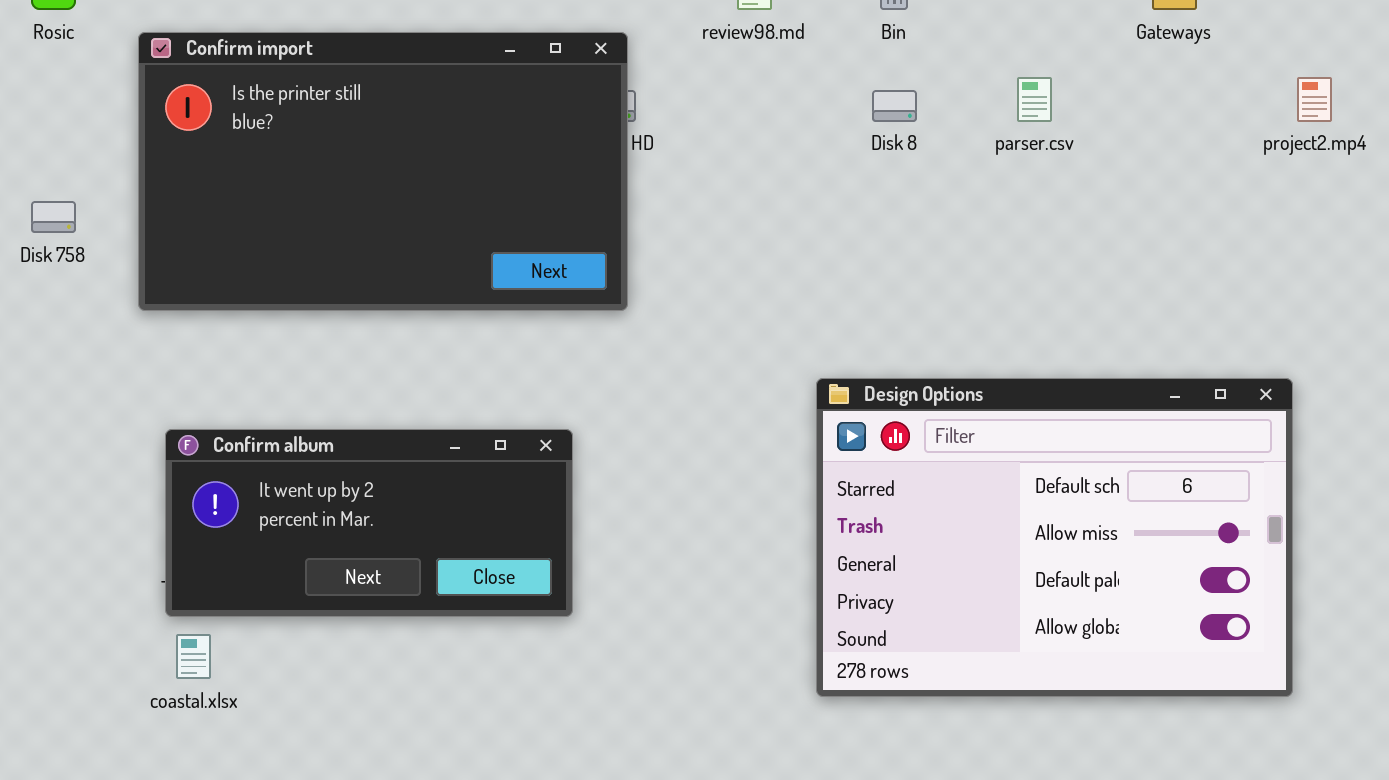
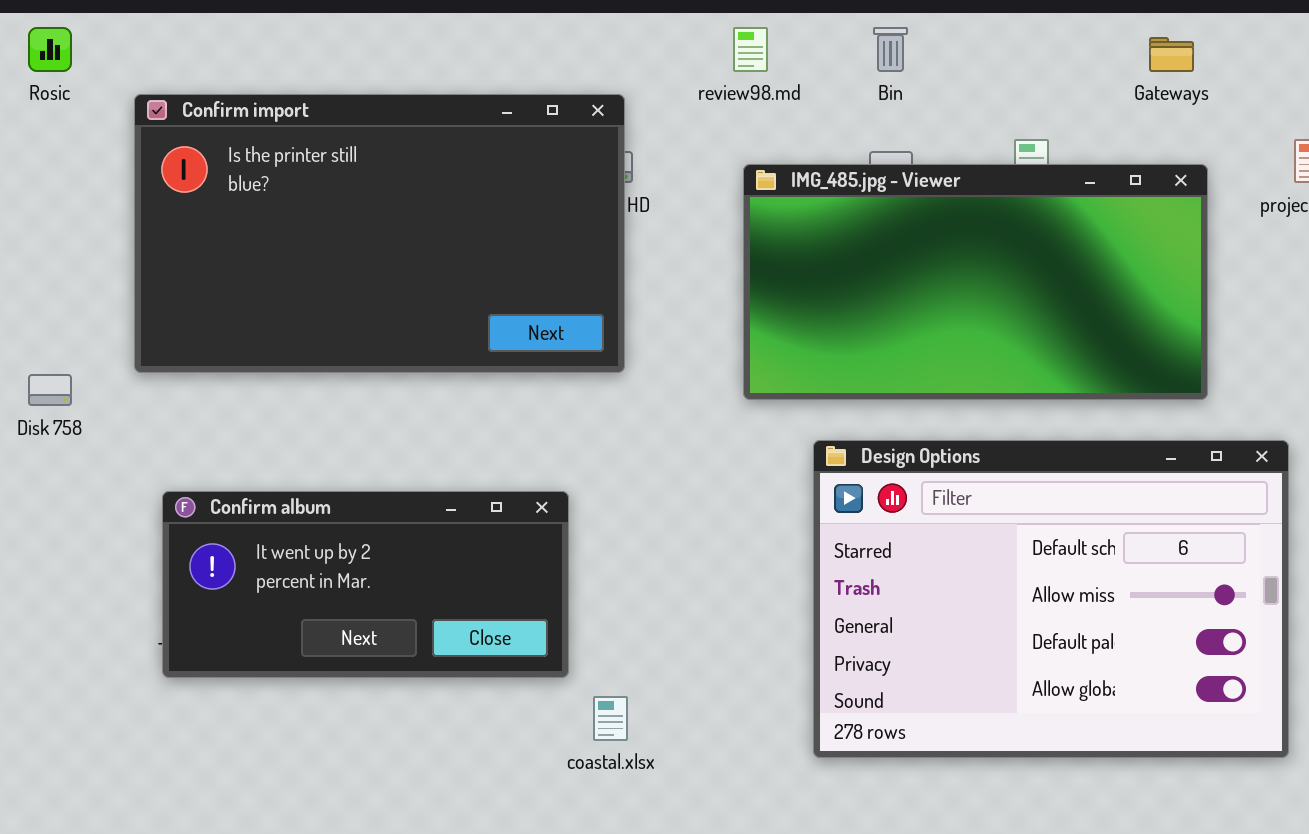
IMG_485.jpg - Viewer: none -> [743,164,1208,400], opened
Disk 758: [31,201,76,233] -> [28,374,72,406], moved
coastal.xlsx: [176,634,211,679] -> [593,696,628,741], moved

